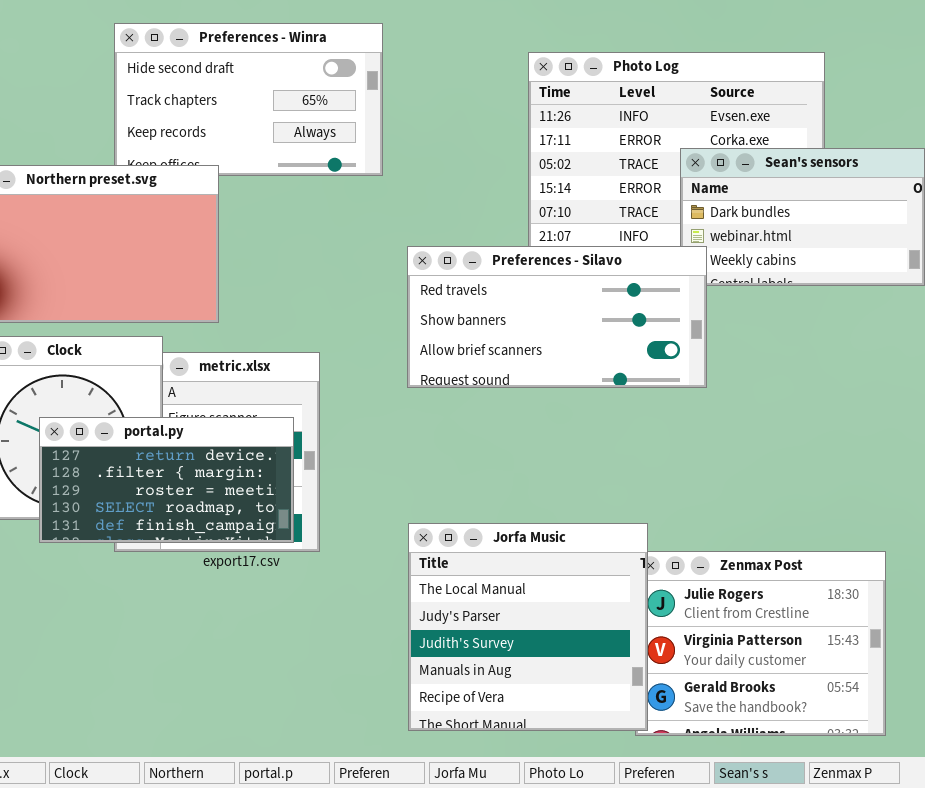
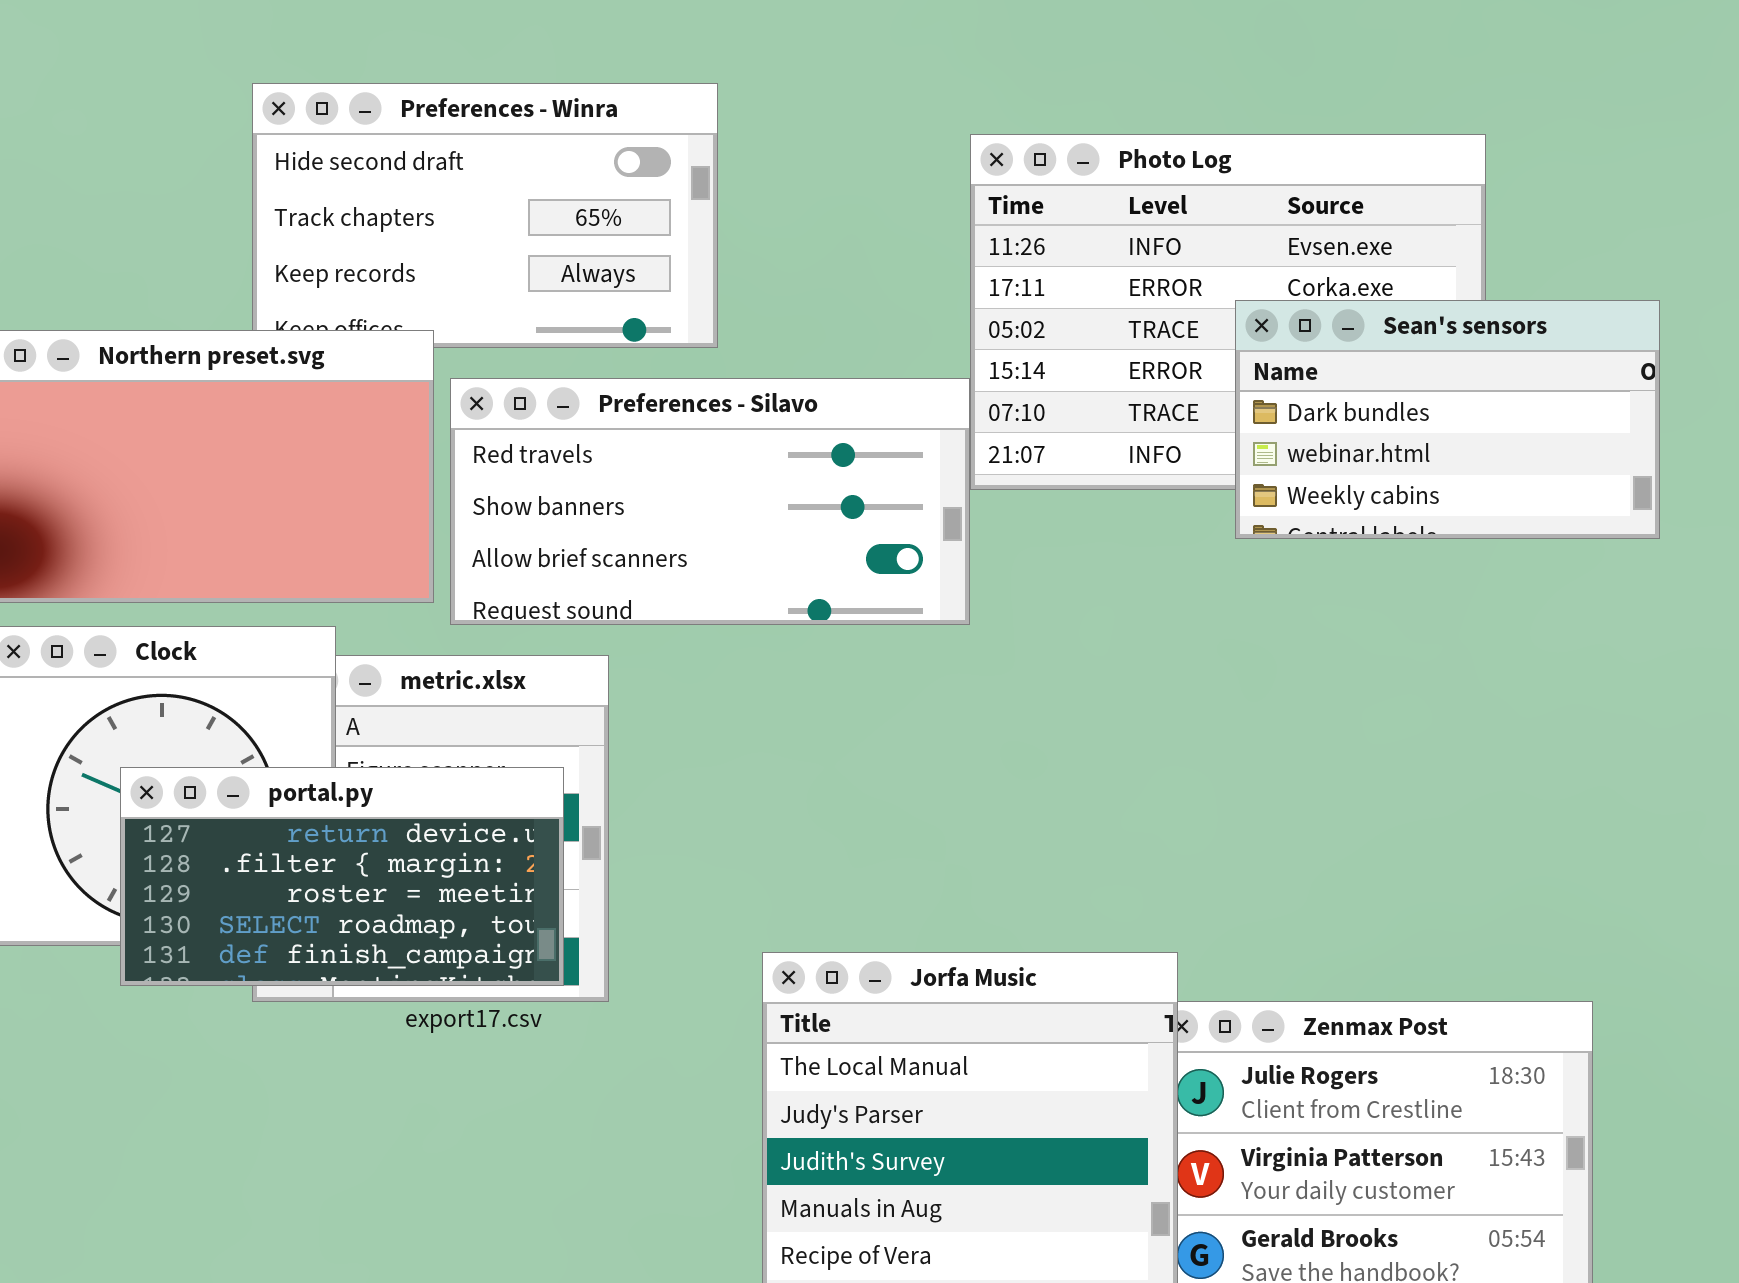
Preferences - Silavo: [407,246,707,388] -> [450,378,970,625], moved

